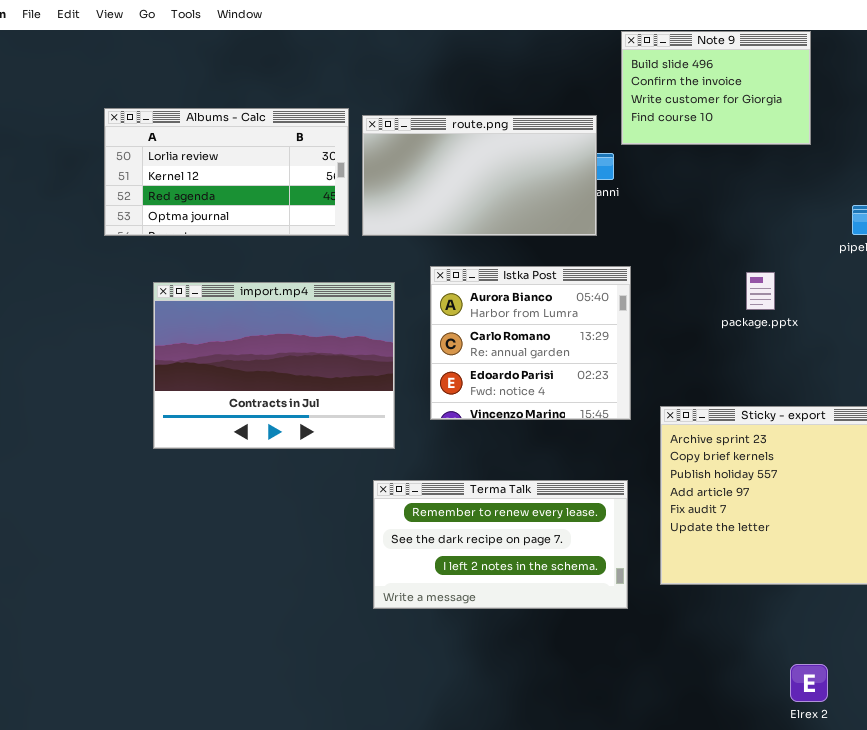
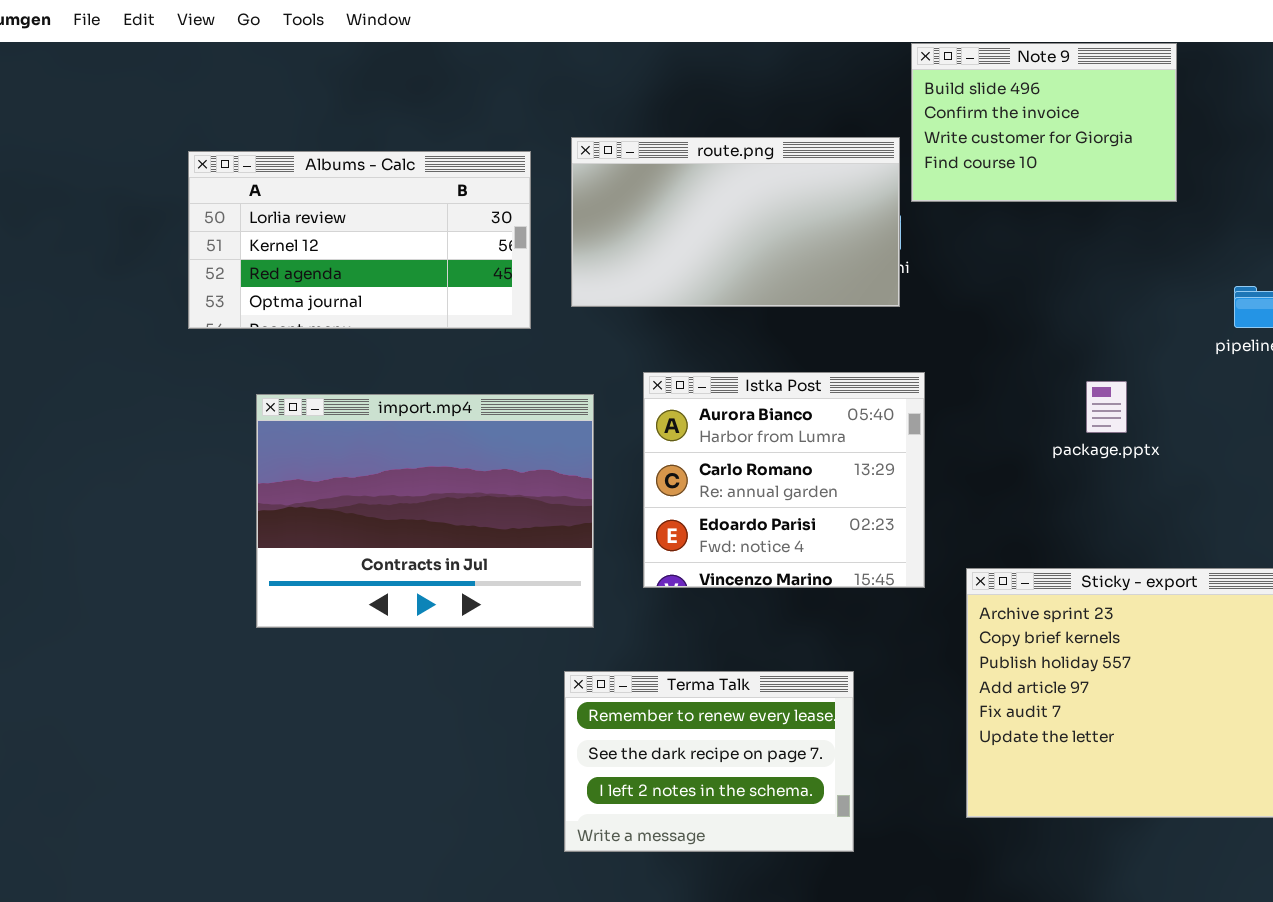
route.png: [362,115,597,236] -> [571,137,900,307], moved
Terma Talk: [373,480,628,609] -> [564,671,854,852], resized

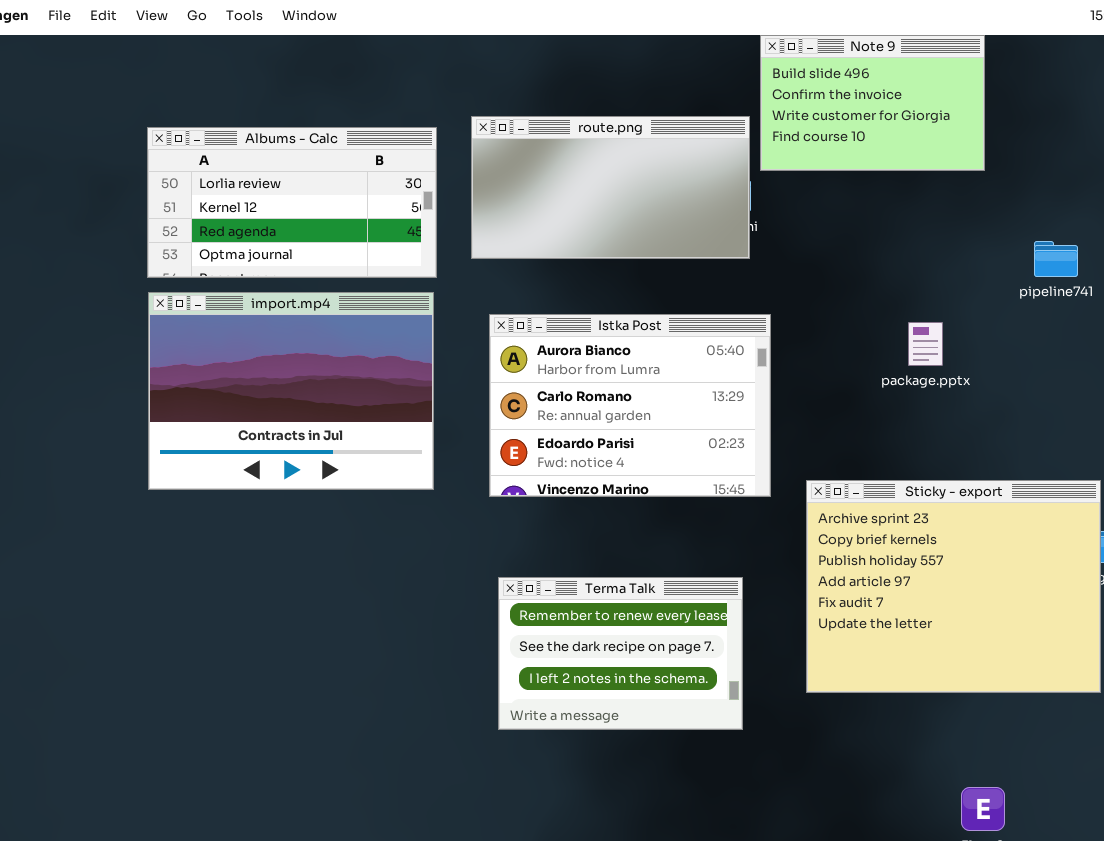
Istka Post: [643,372,925,588] -> [489,314,771,497], resized
import.mp4: [256,394,594,628] -> [148,292,434,490], moved
Terma Talk: [564,671,854,852] -> [498,577,743,730], moved

